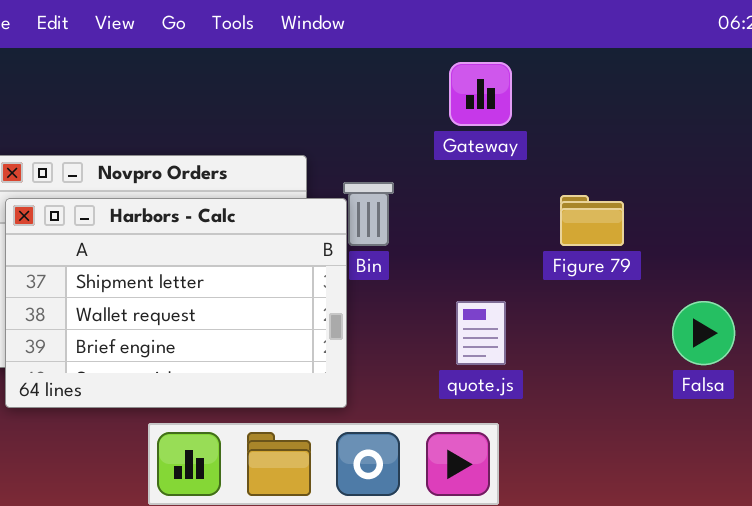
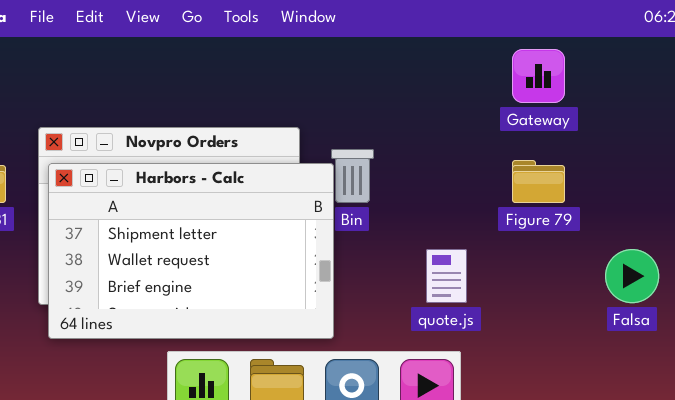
Gateway: [449,62,512,126] -> [512,49,565,103], moved

